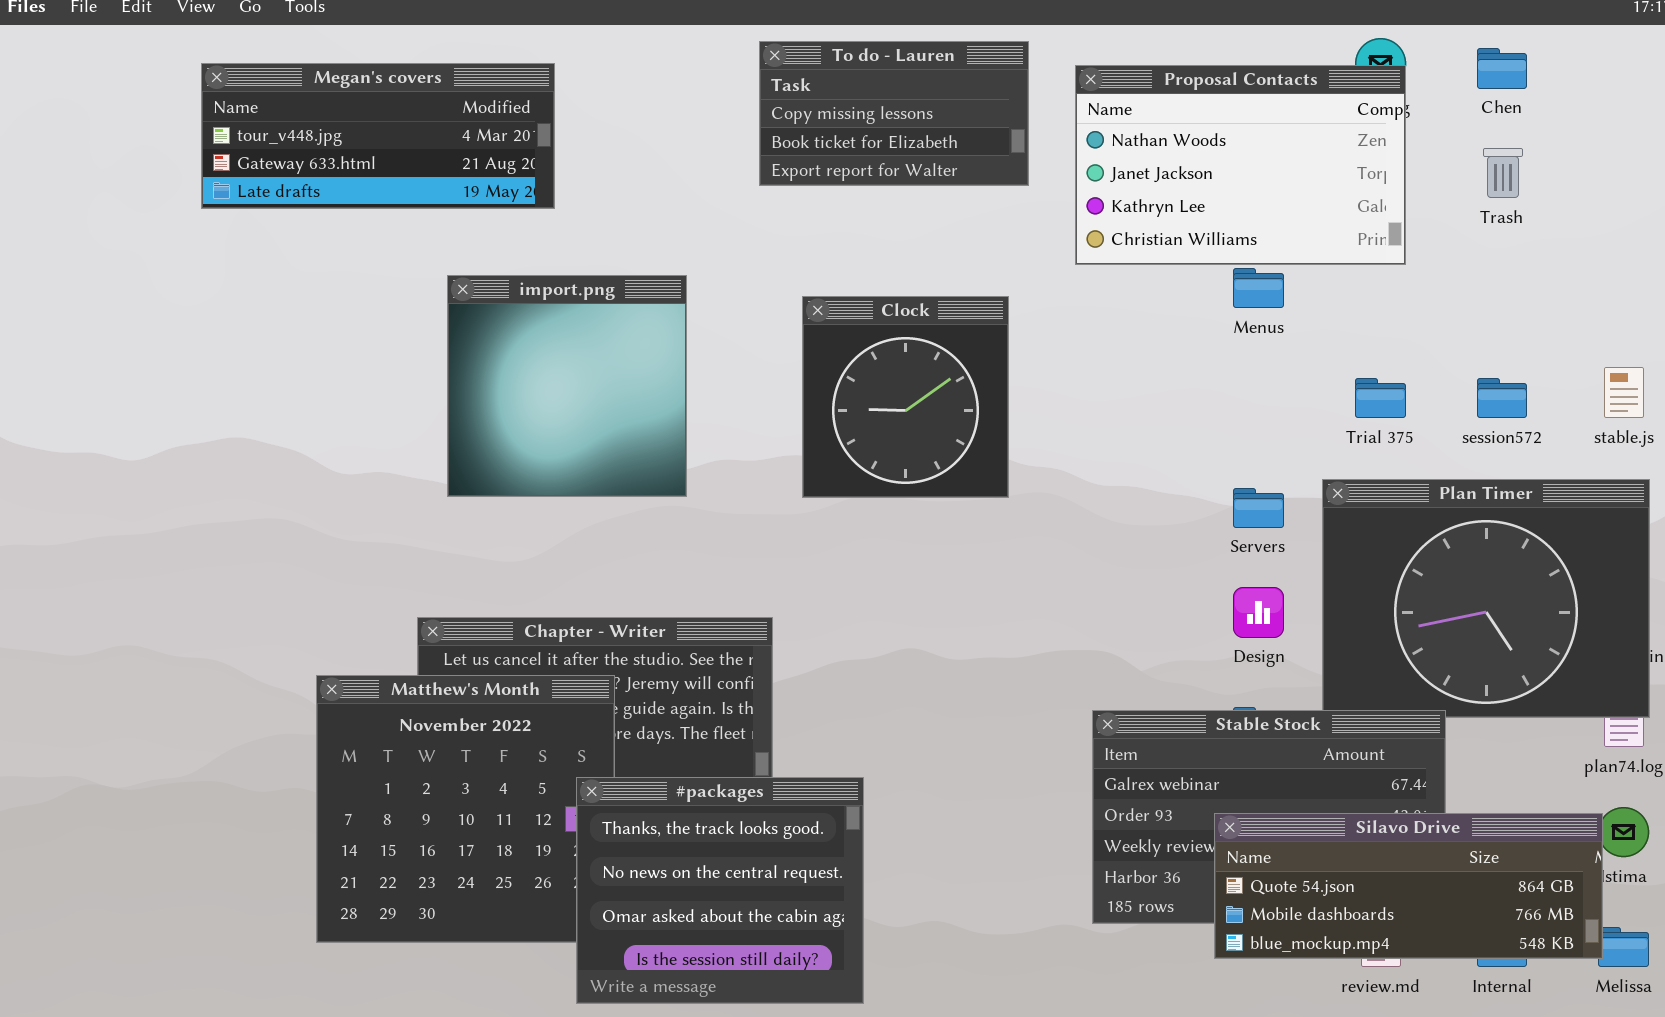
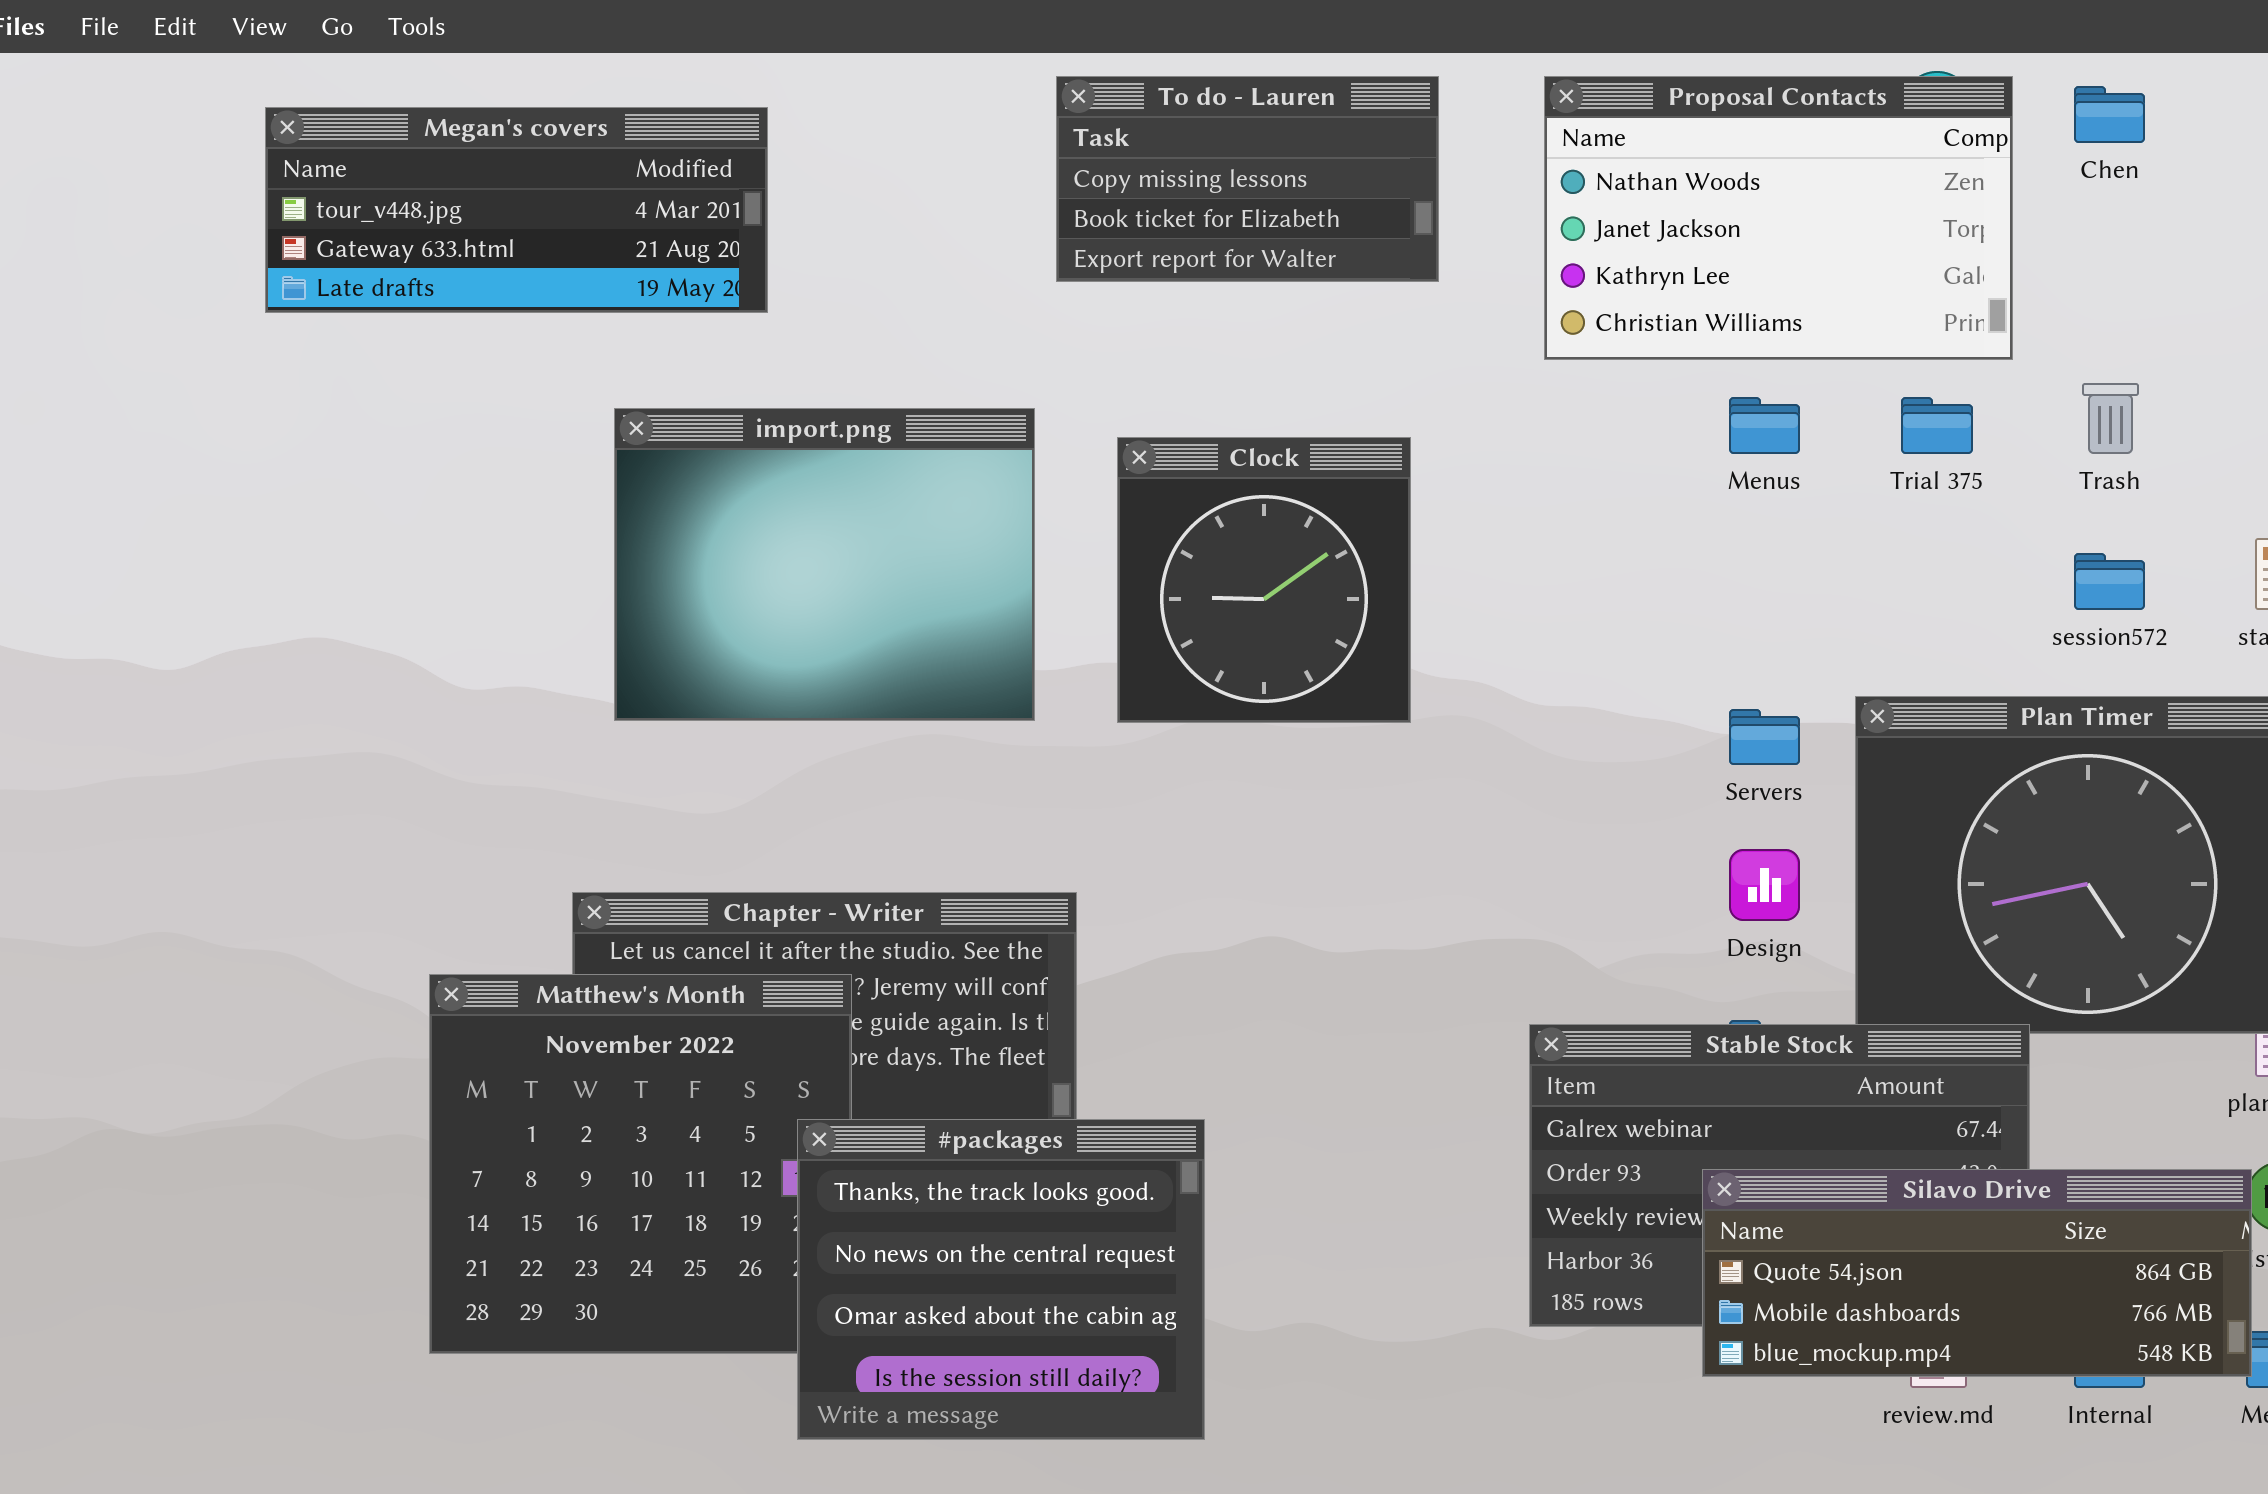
Proposal Contacts: [1075,65,1406,265] -> [1544,76,2013,360], moved
Trash: [1483,148,1523,198] -> [2082,383,2139,454], moved
import.png: [447,275,687,497] -> [614,408,1035,721], resized
Trial 375: [1355,378,1406,418] -> [1901,397,1973,454], moved

